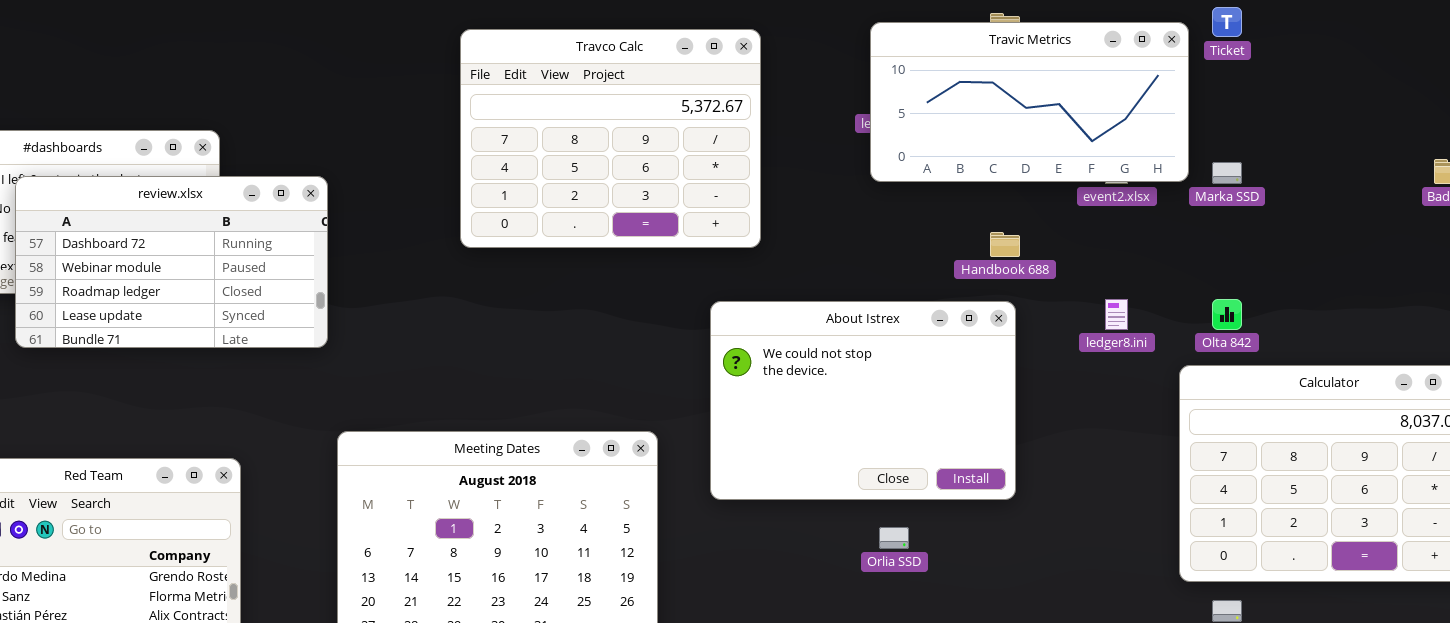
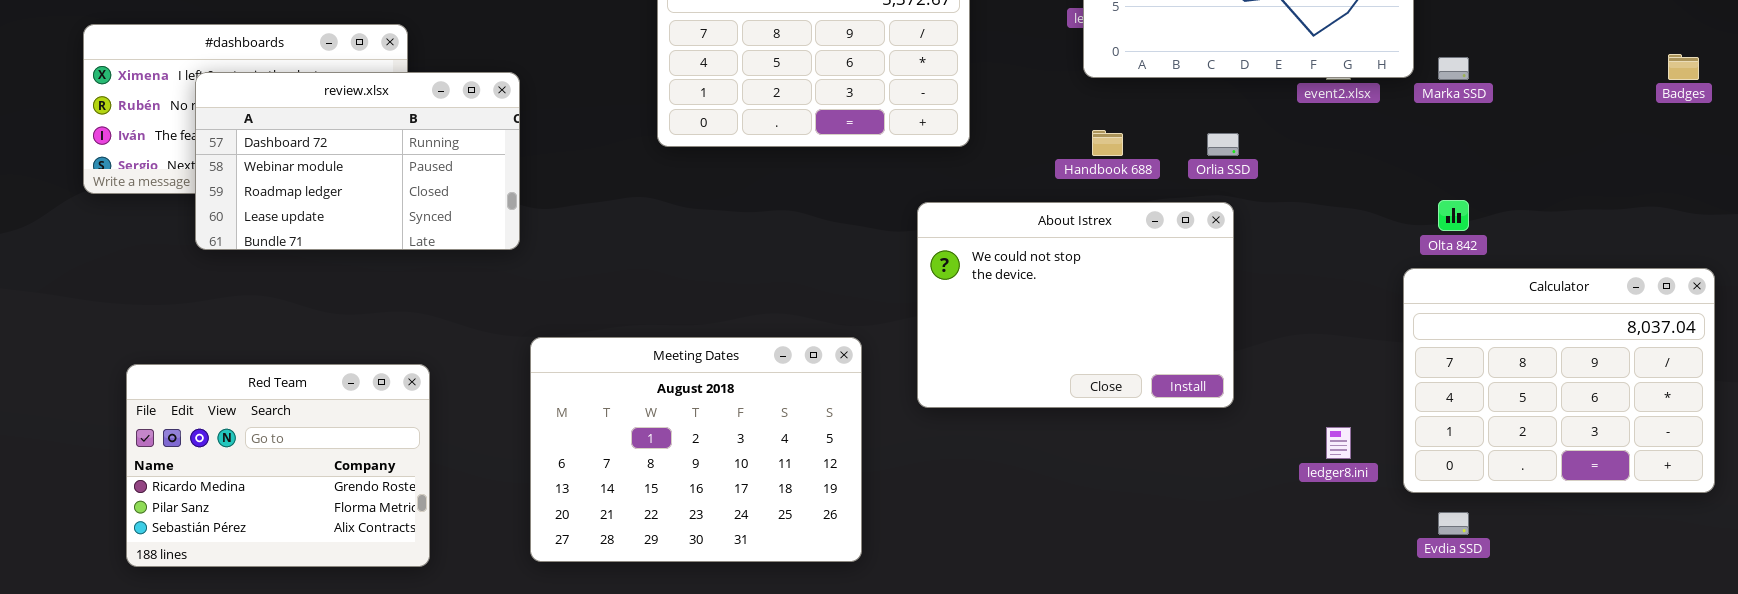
Handbook 688: [990,232,1020,257] -> [1092,130,1123,156], moved
ledger8.ini: [1105,299,1128,330] -> [1326,427,1351,459], moved
Orlia SSD: [879,527,909,549] -> [1207,133,1239,156], moved

